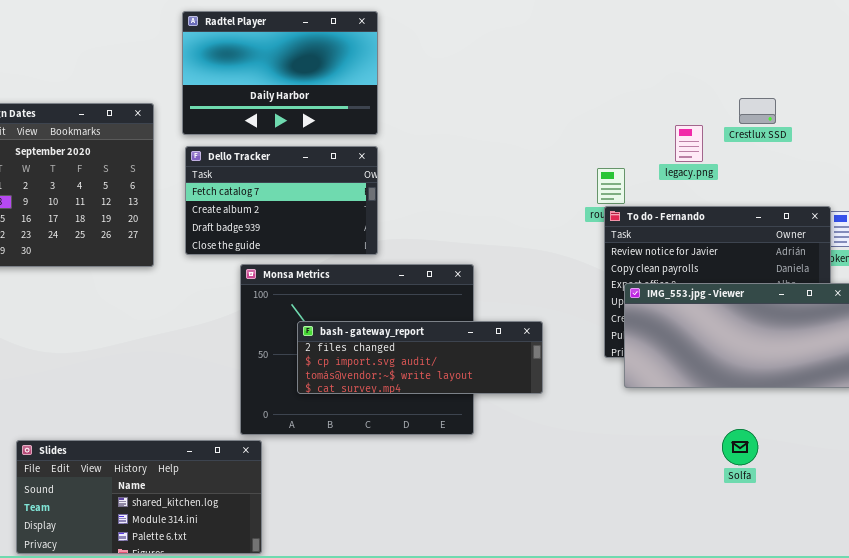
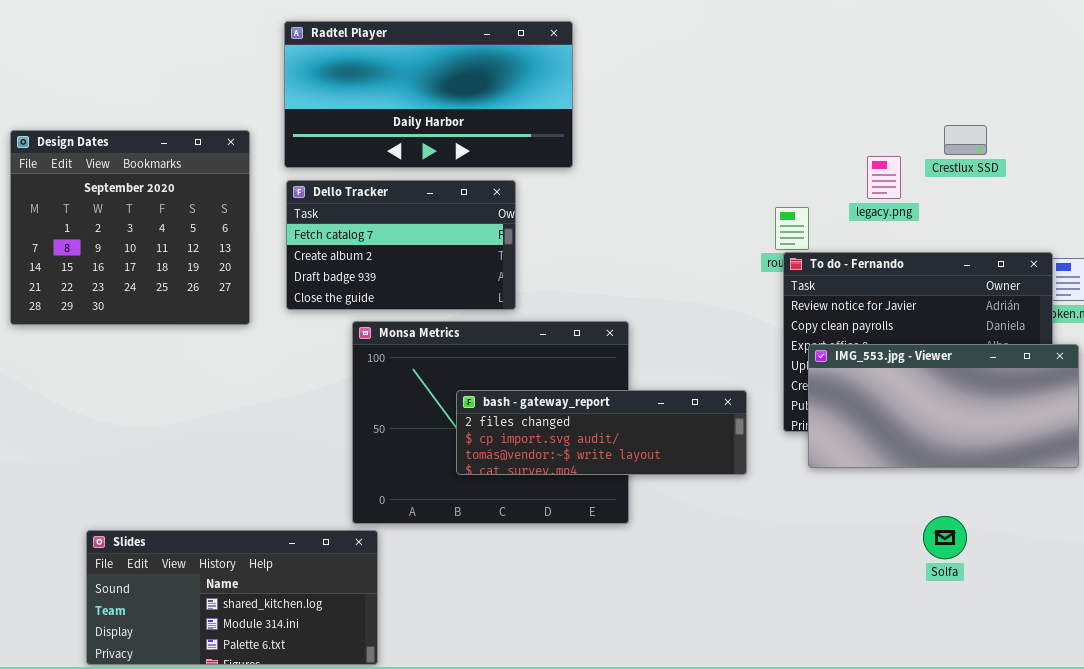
Radtel Player: [182,11,378,135] -> [284,21,573,168], resized
bash - gateway_report: [297,321,543,394] -> [456,390,747,475], moved

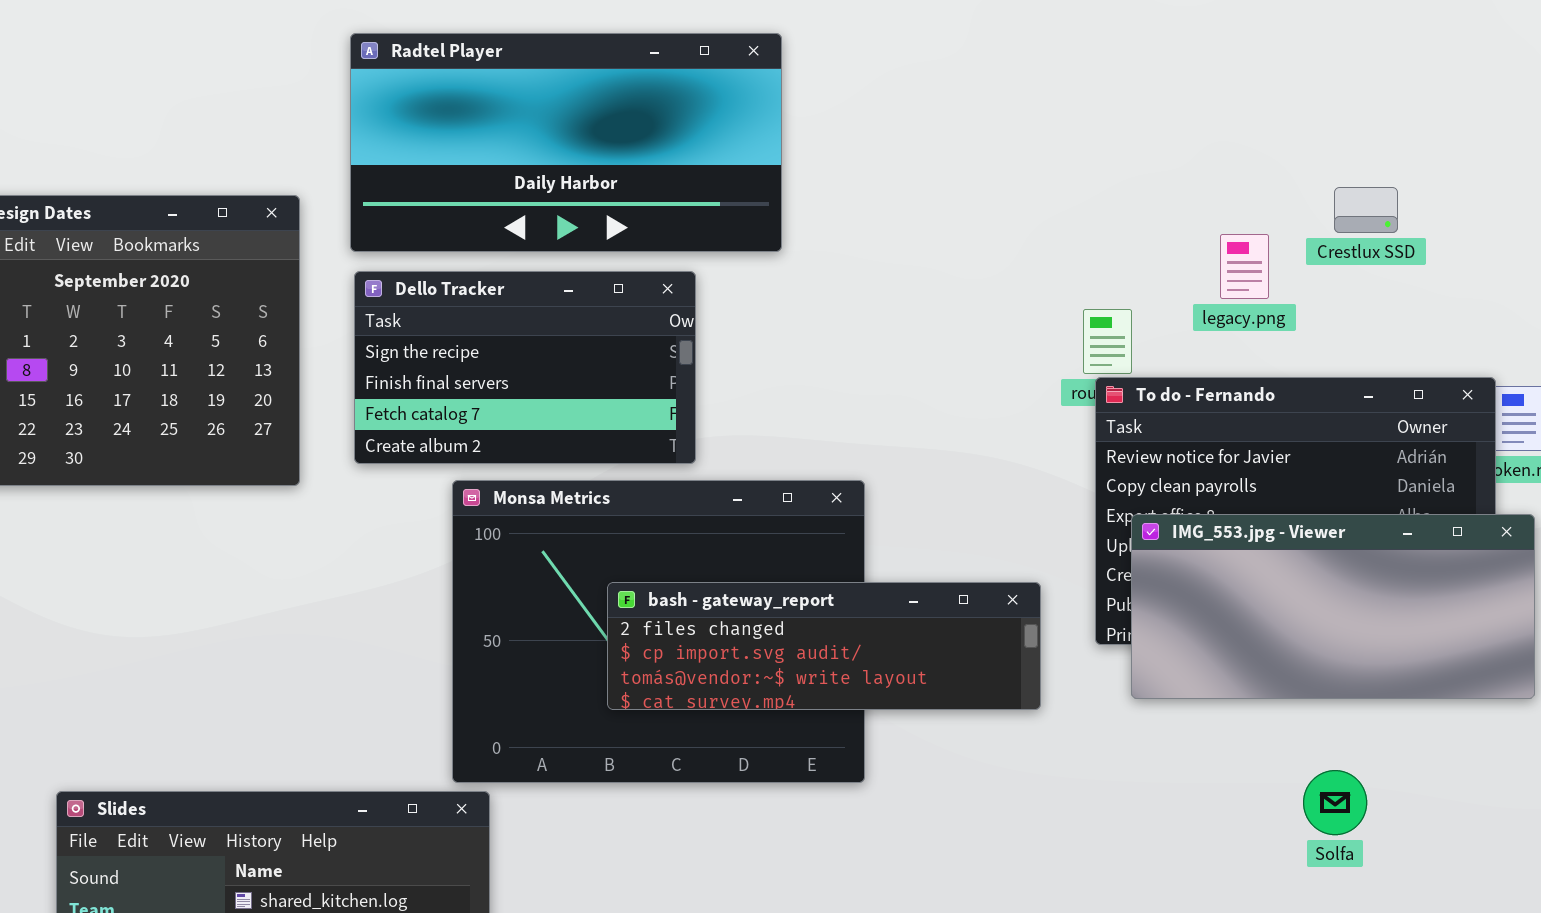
Dello Tracker: [286,180,516,310] -> [354,271,696,464], scrolled up 2 rows

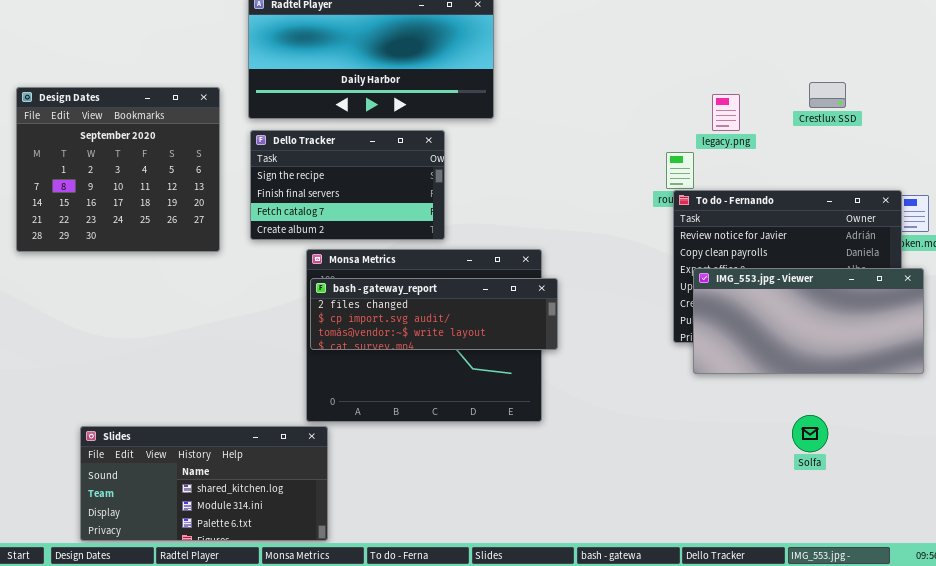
legacy.png: [1220,234,1269,299] -> [712,94,740,131], moved
bash - gateway_report: [607,582,1041,710] -> [310,278,558,350], moved

